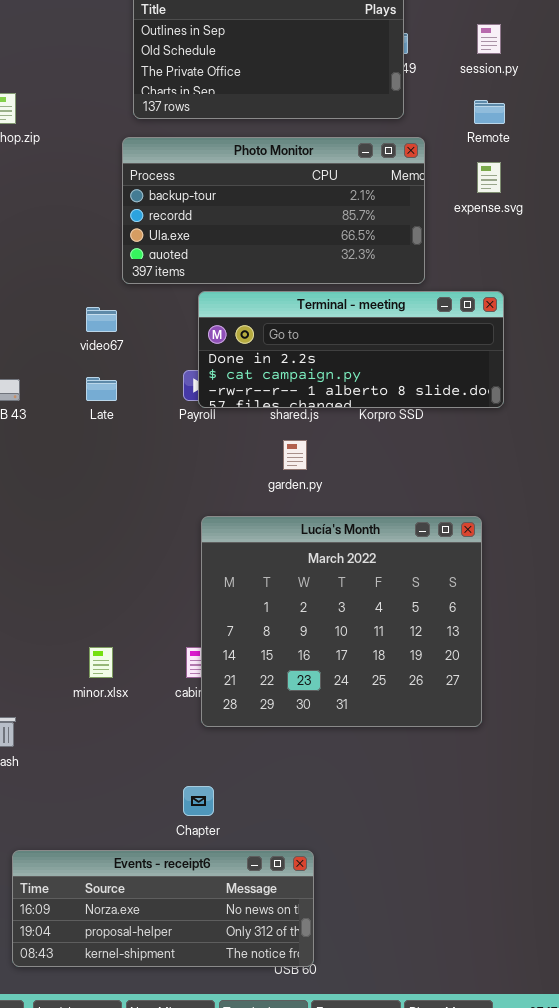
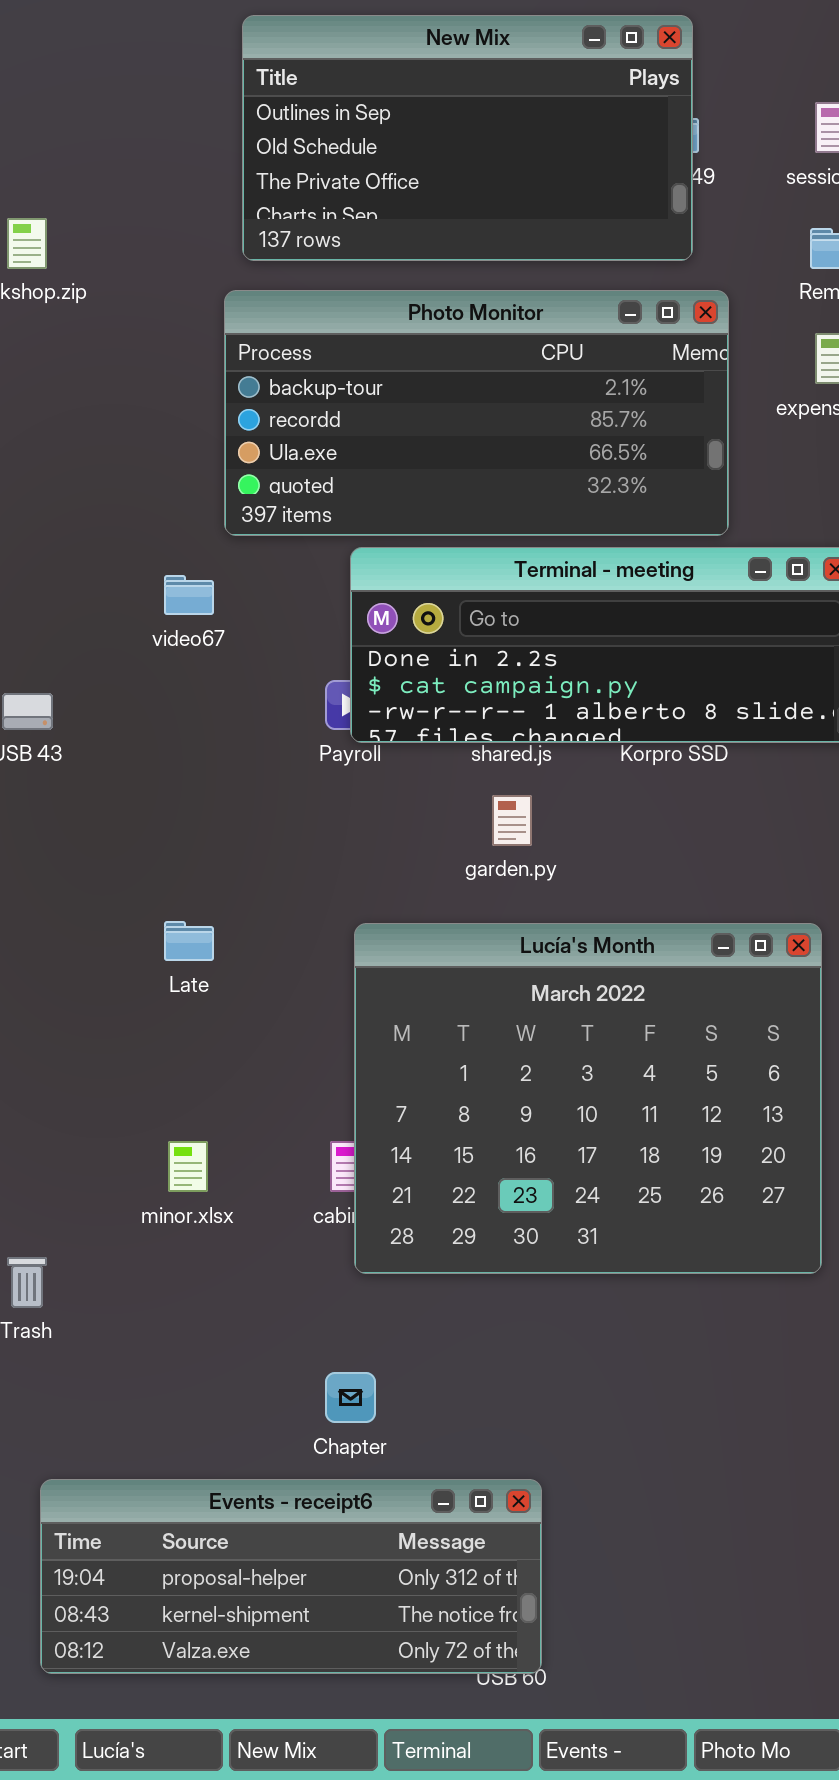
Late: [86,377,117,401] -> [164,921,214,961], moved
Events - receipt6: [12,850,314,967] -> [40,1479,542,1674], scrolled down 1 row

